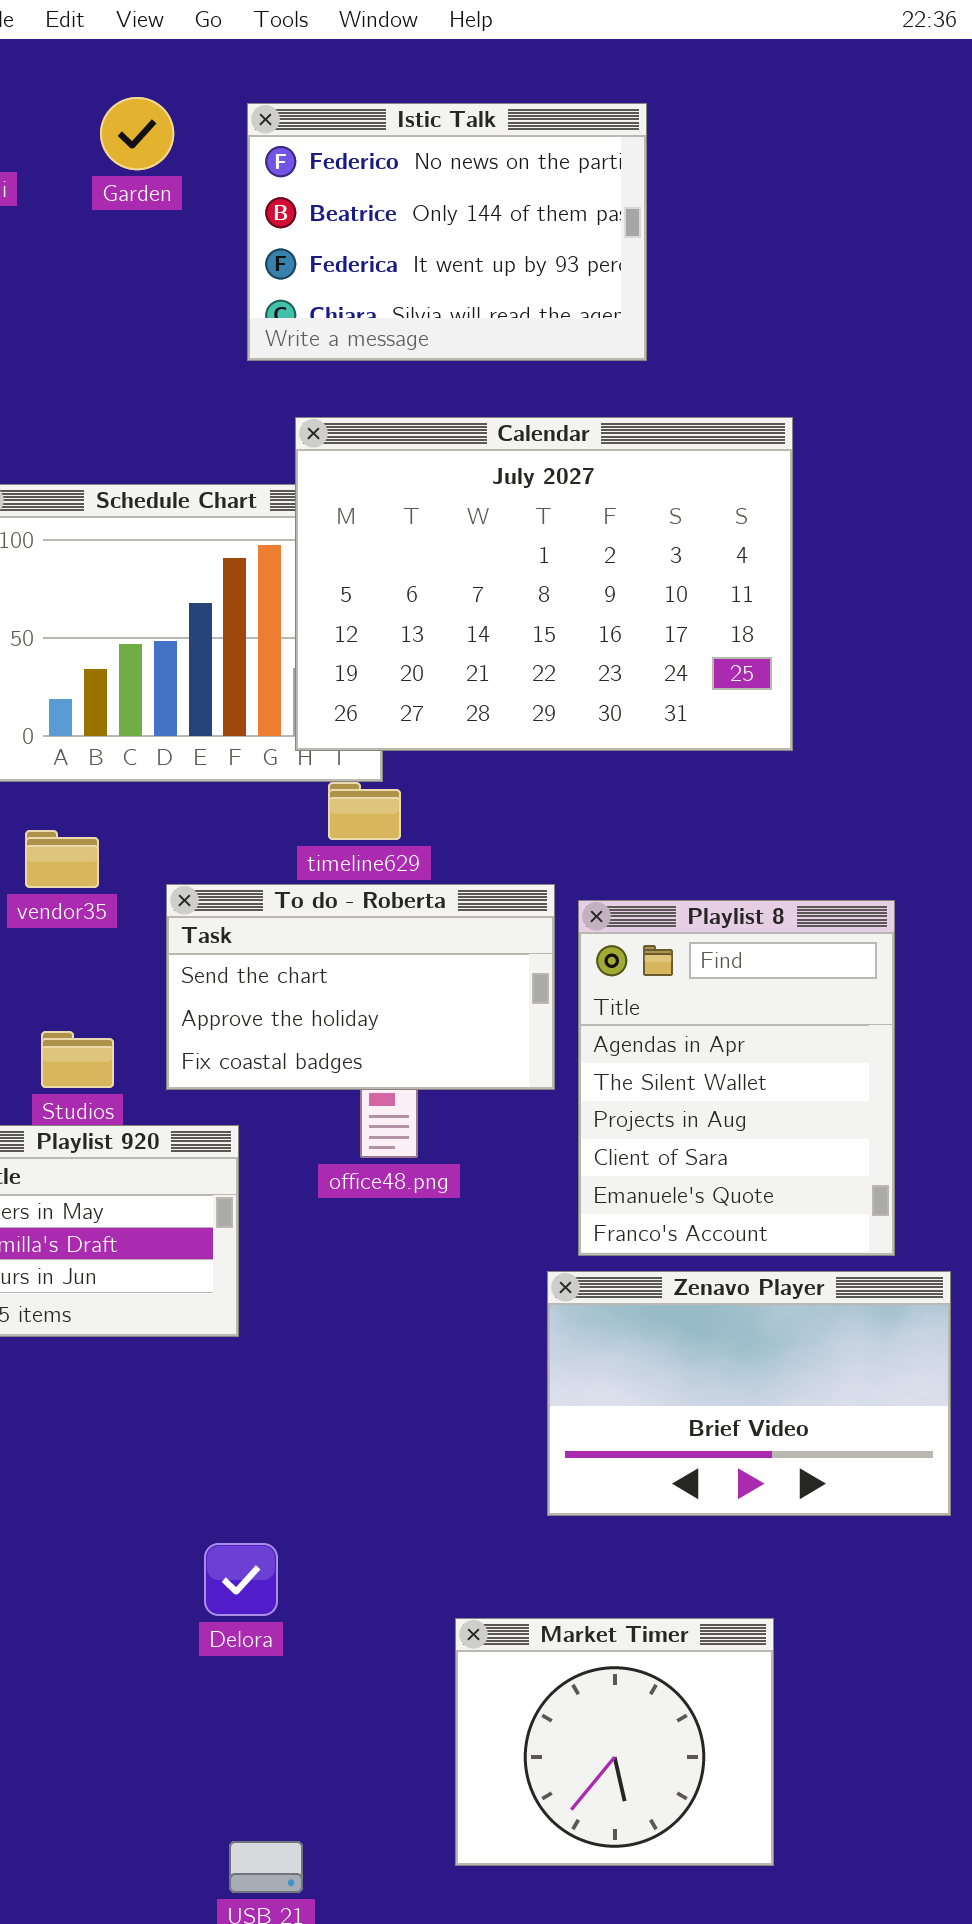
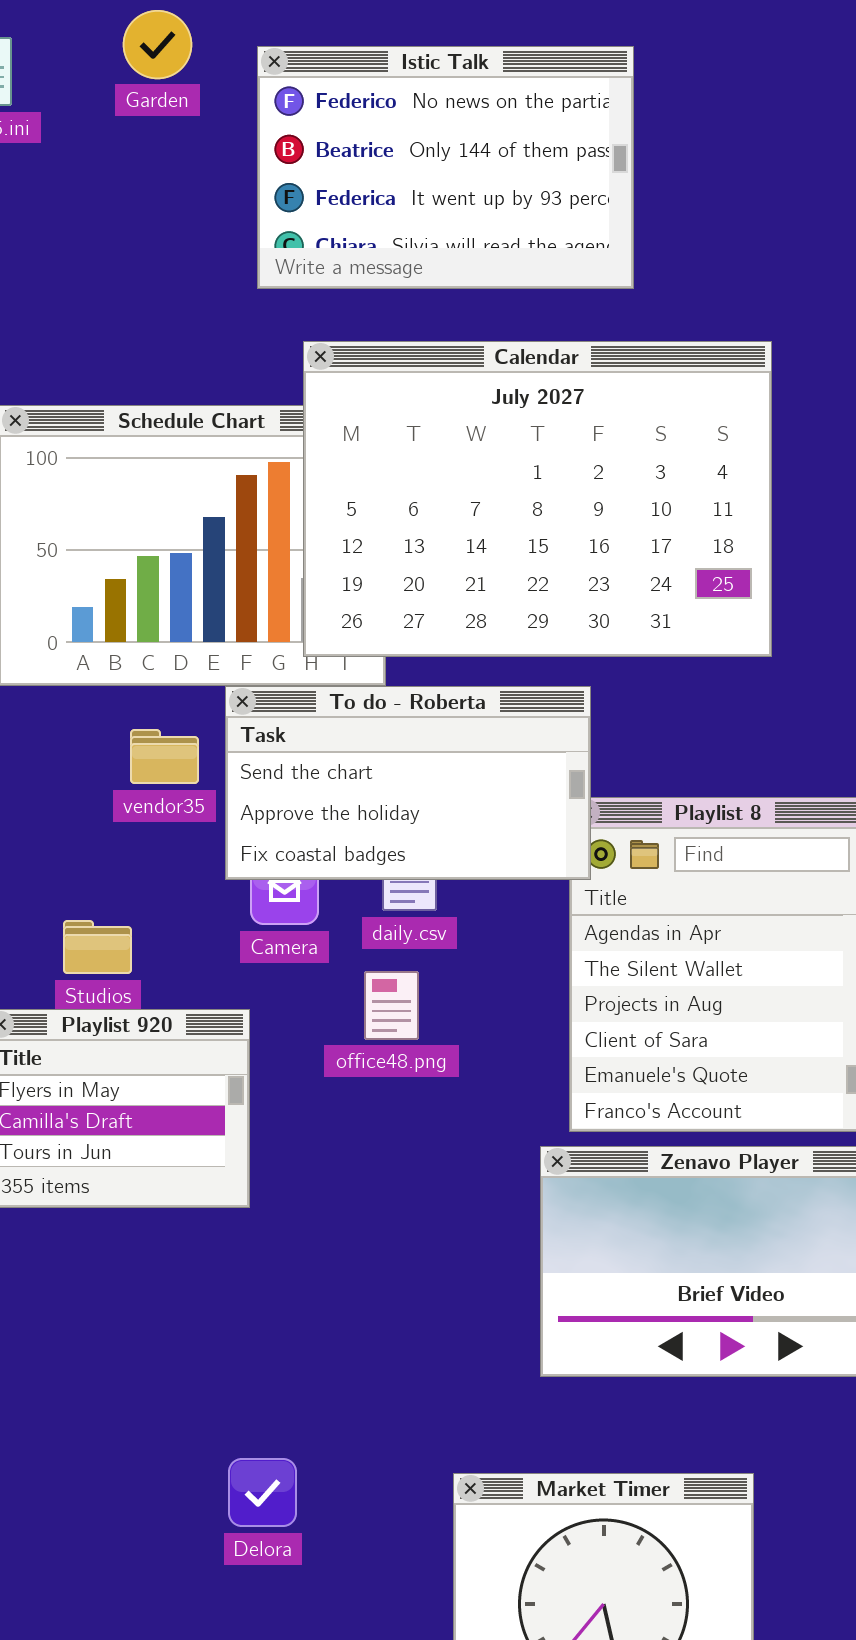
Garden: [100,97,174,170] -> [123,10,192,79], moved
vendor35: [25,830,99,888] -> [130,729,199,784], moved
To do - Roberta: [166,884,555,1090] -> [225,686,591,880], moved
Delora: [204,1543,278,1616] -> [228,1458,297,1527], moved

